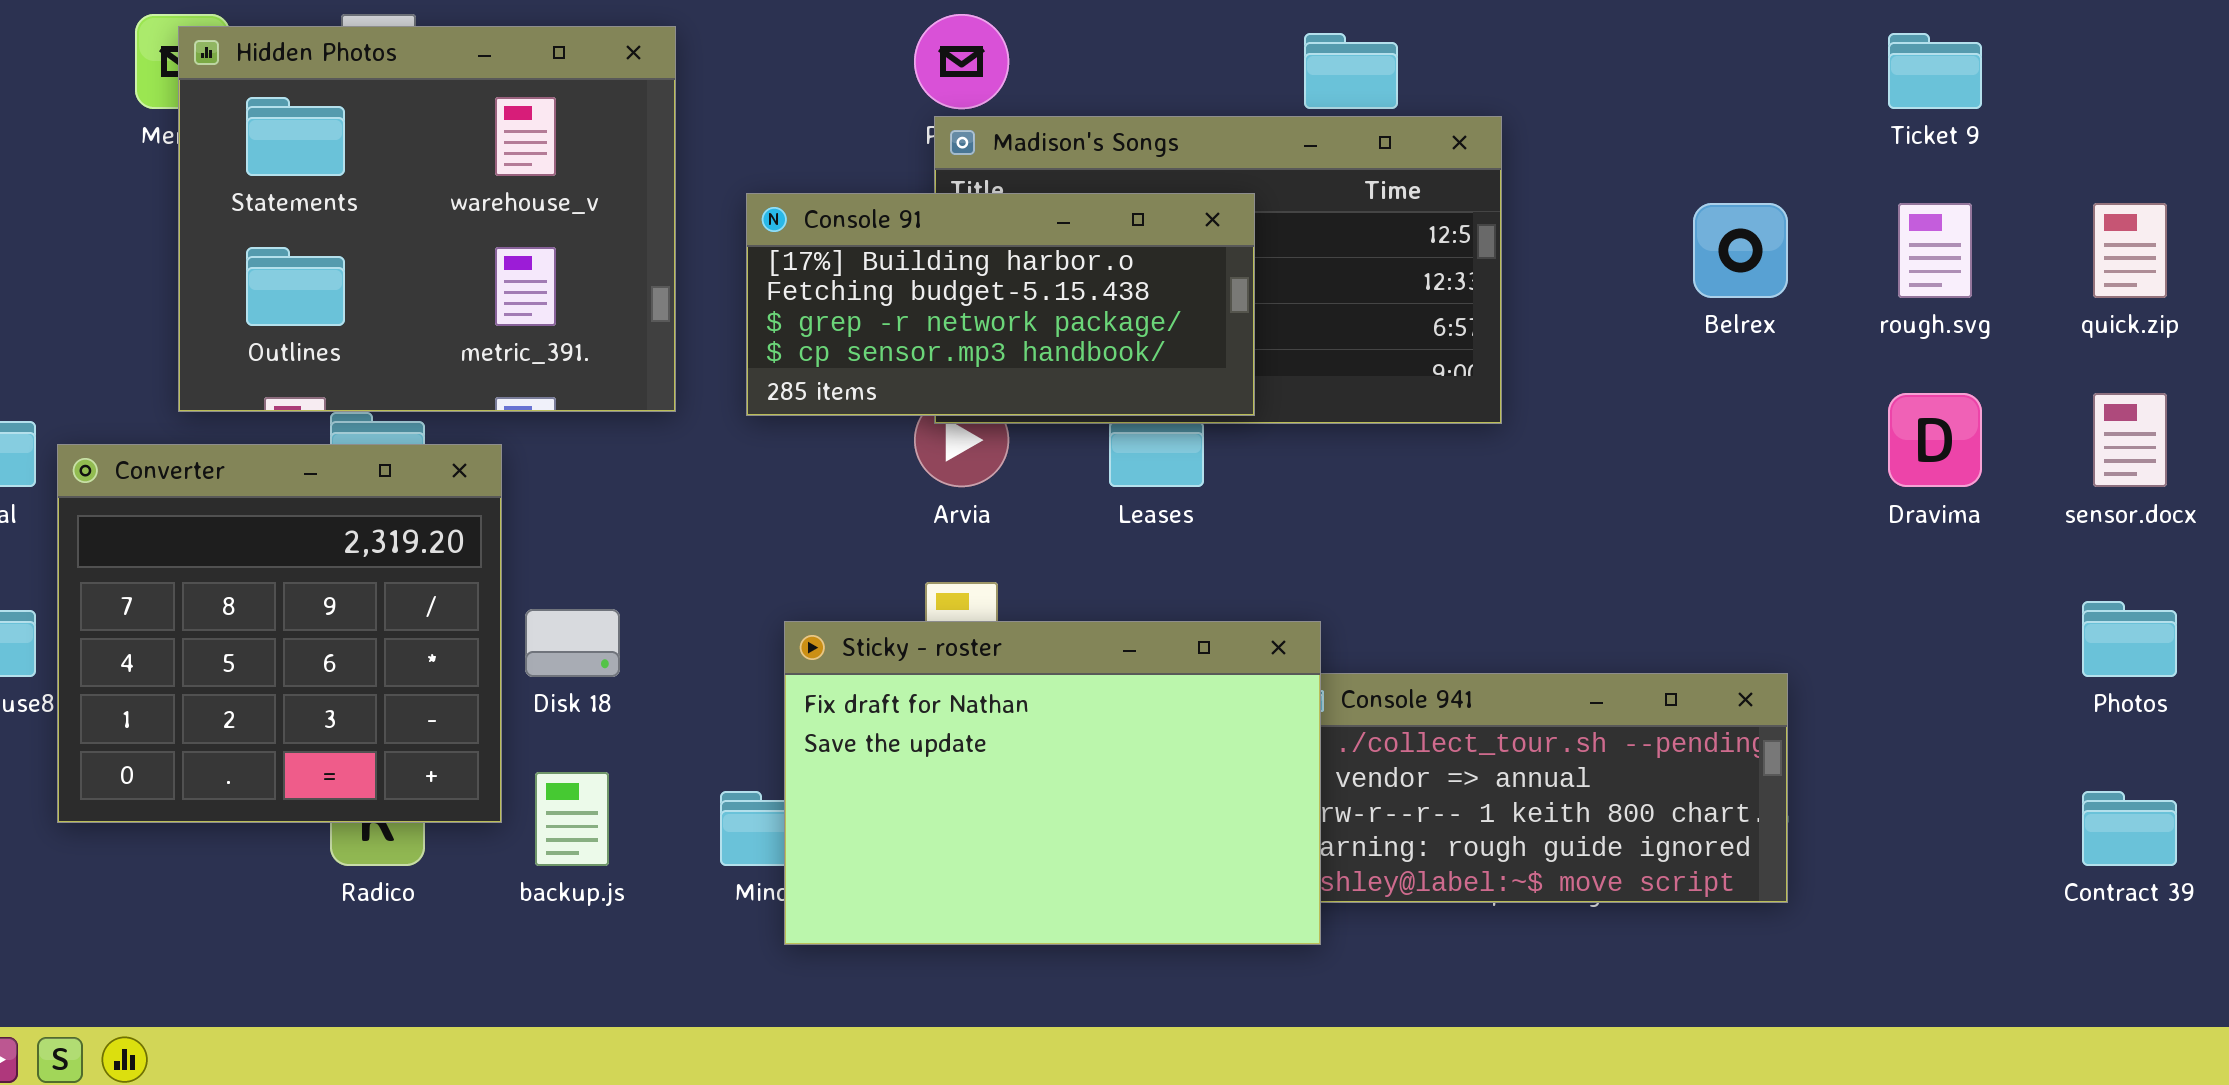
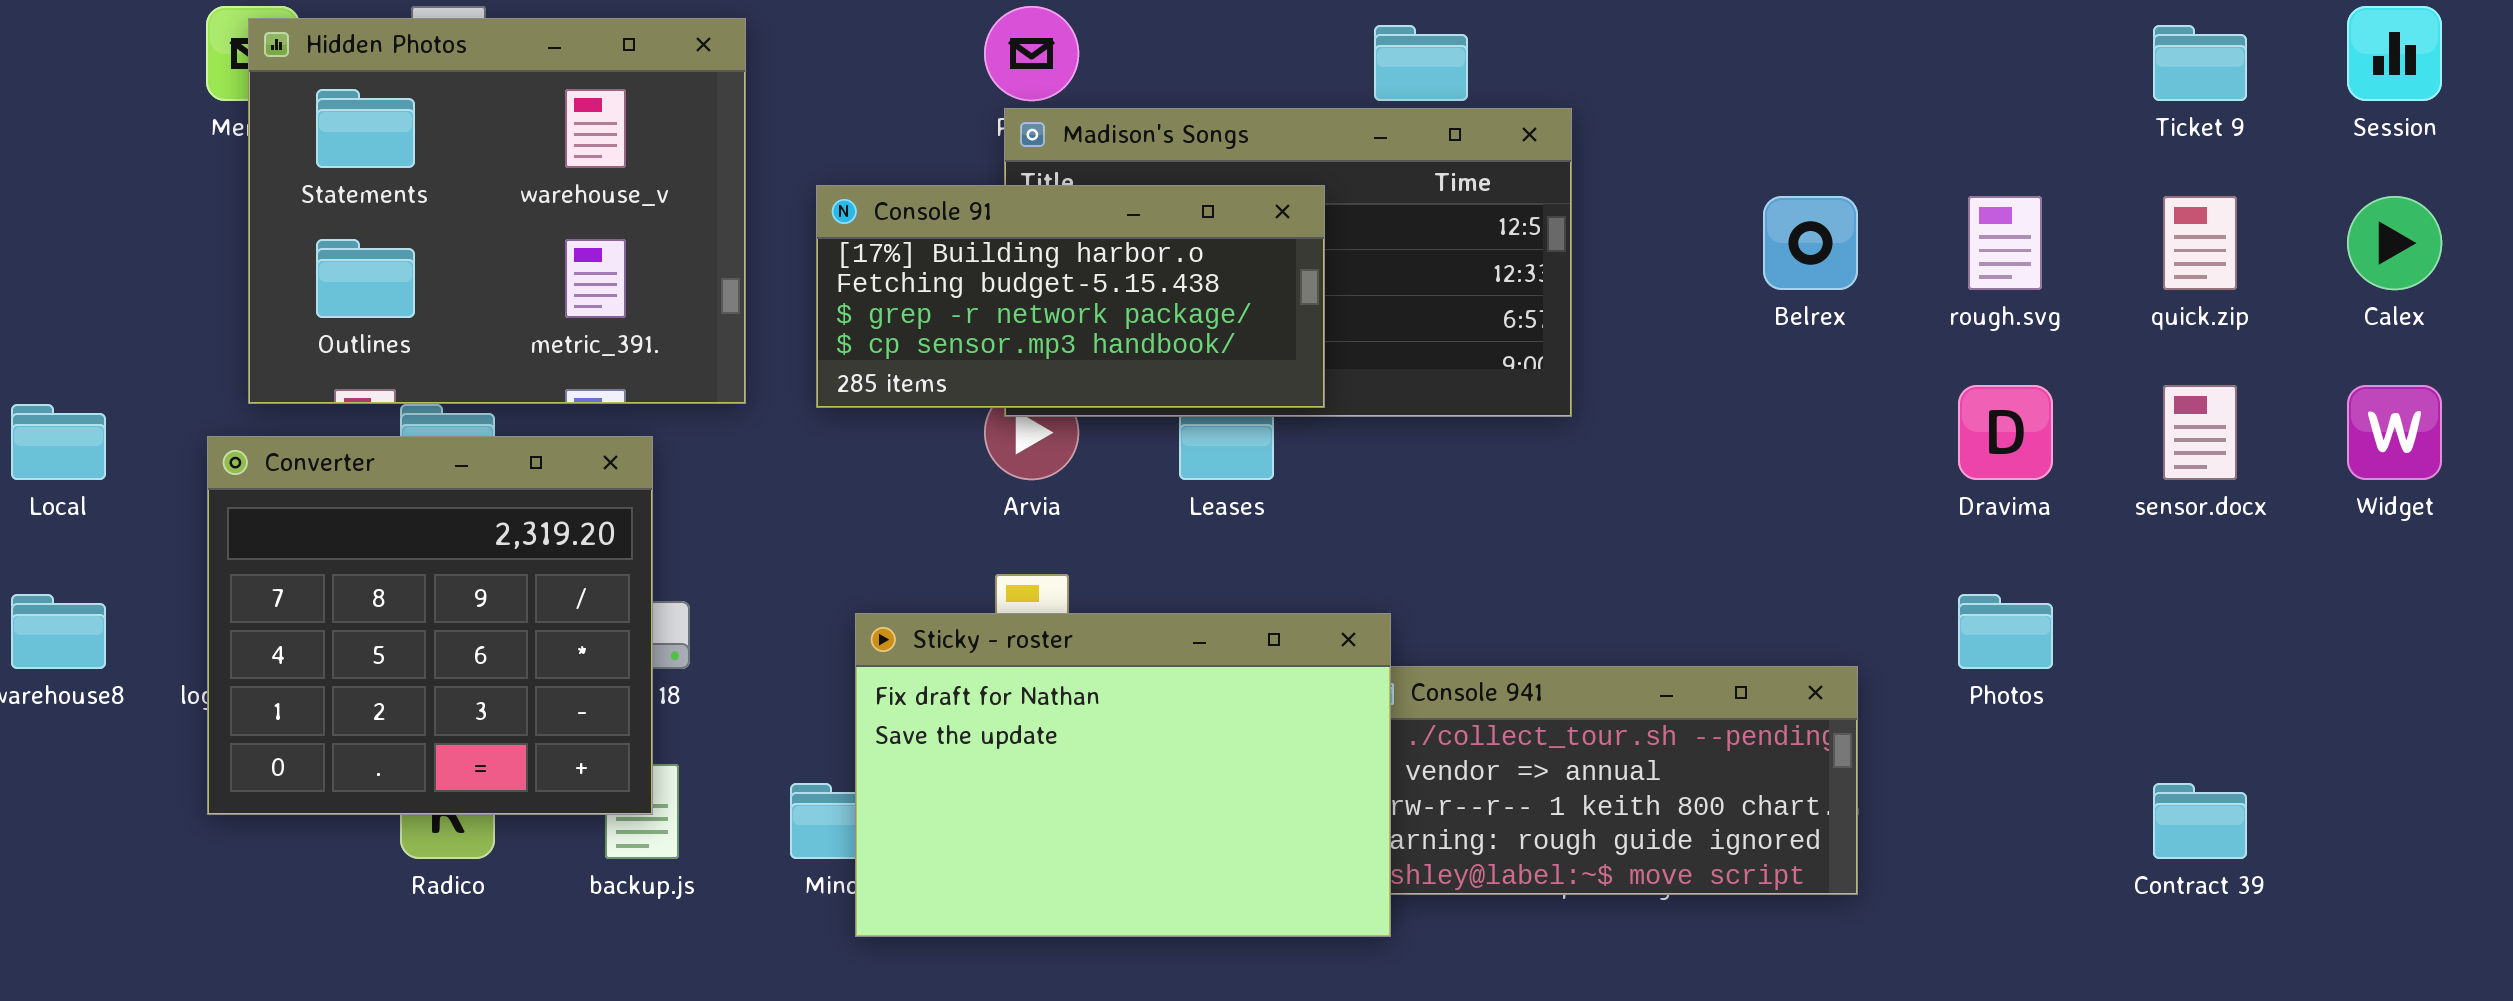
Ticket 9: [1888,33,1982,109] -> [2153,25,2247,101], moved
Converter: [57,444,502,823] -> [207,436,653,815], moved
Photos: [2082,601,2177,677] -> [1958,594,2053,669], moved

